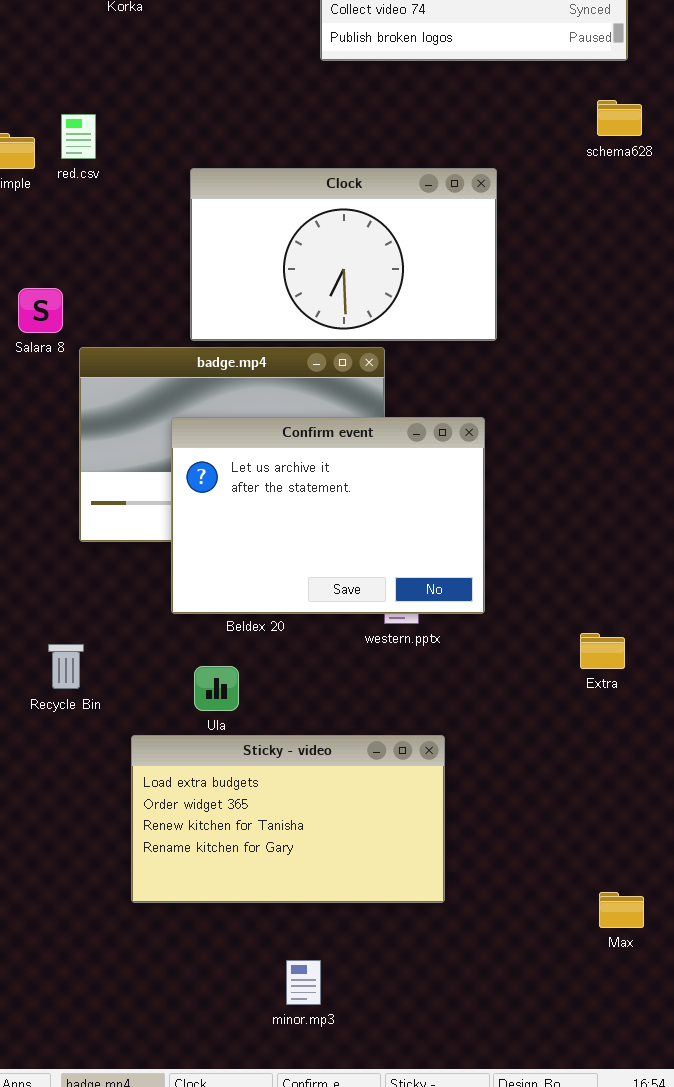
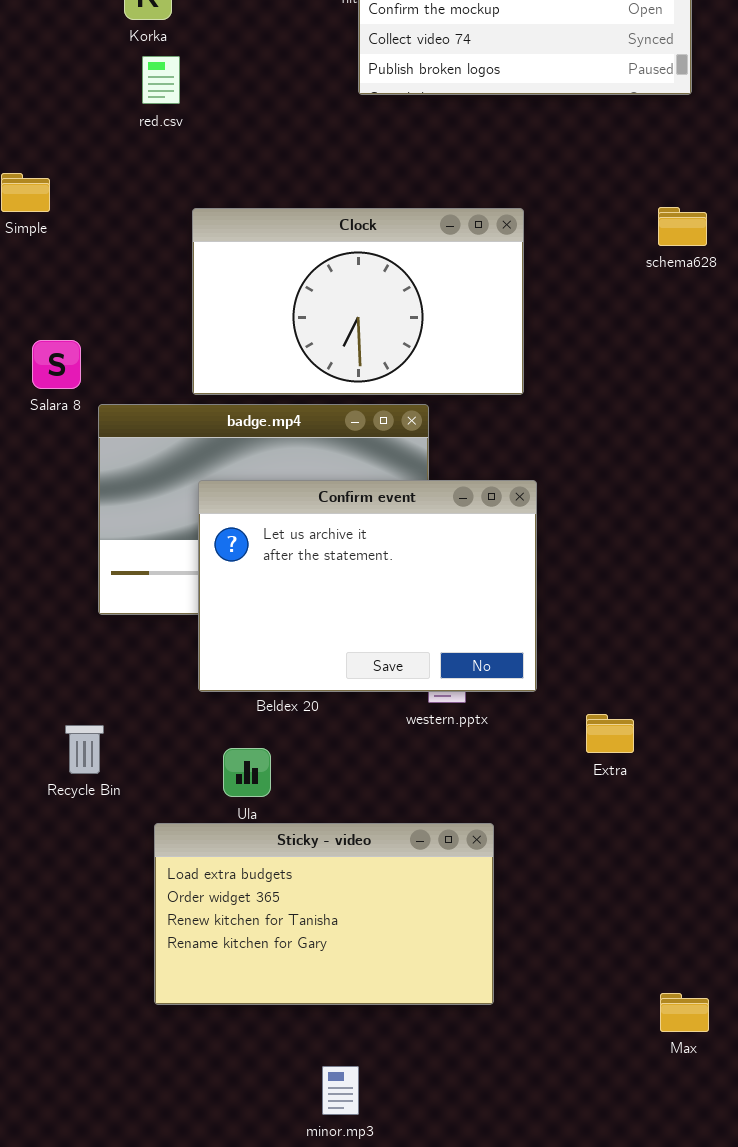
schema628: [597,100,642,136] -> [658,207,707,246], moved
red.csv: [61,114,96,159] -> [142,56,180,104], moved
Clock: [190,168,497,341] -> [192,208,524,395], moved
Extra: [580,633,625,669] -> [586,714,634,753], moved

